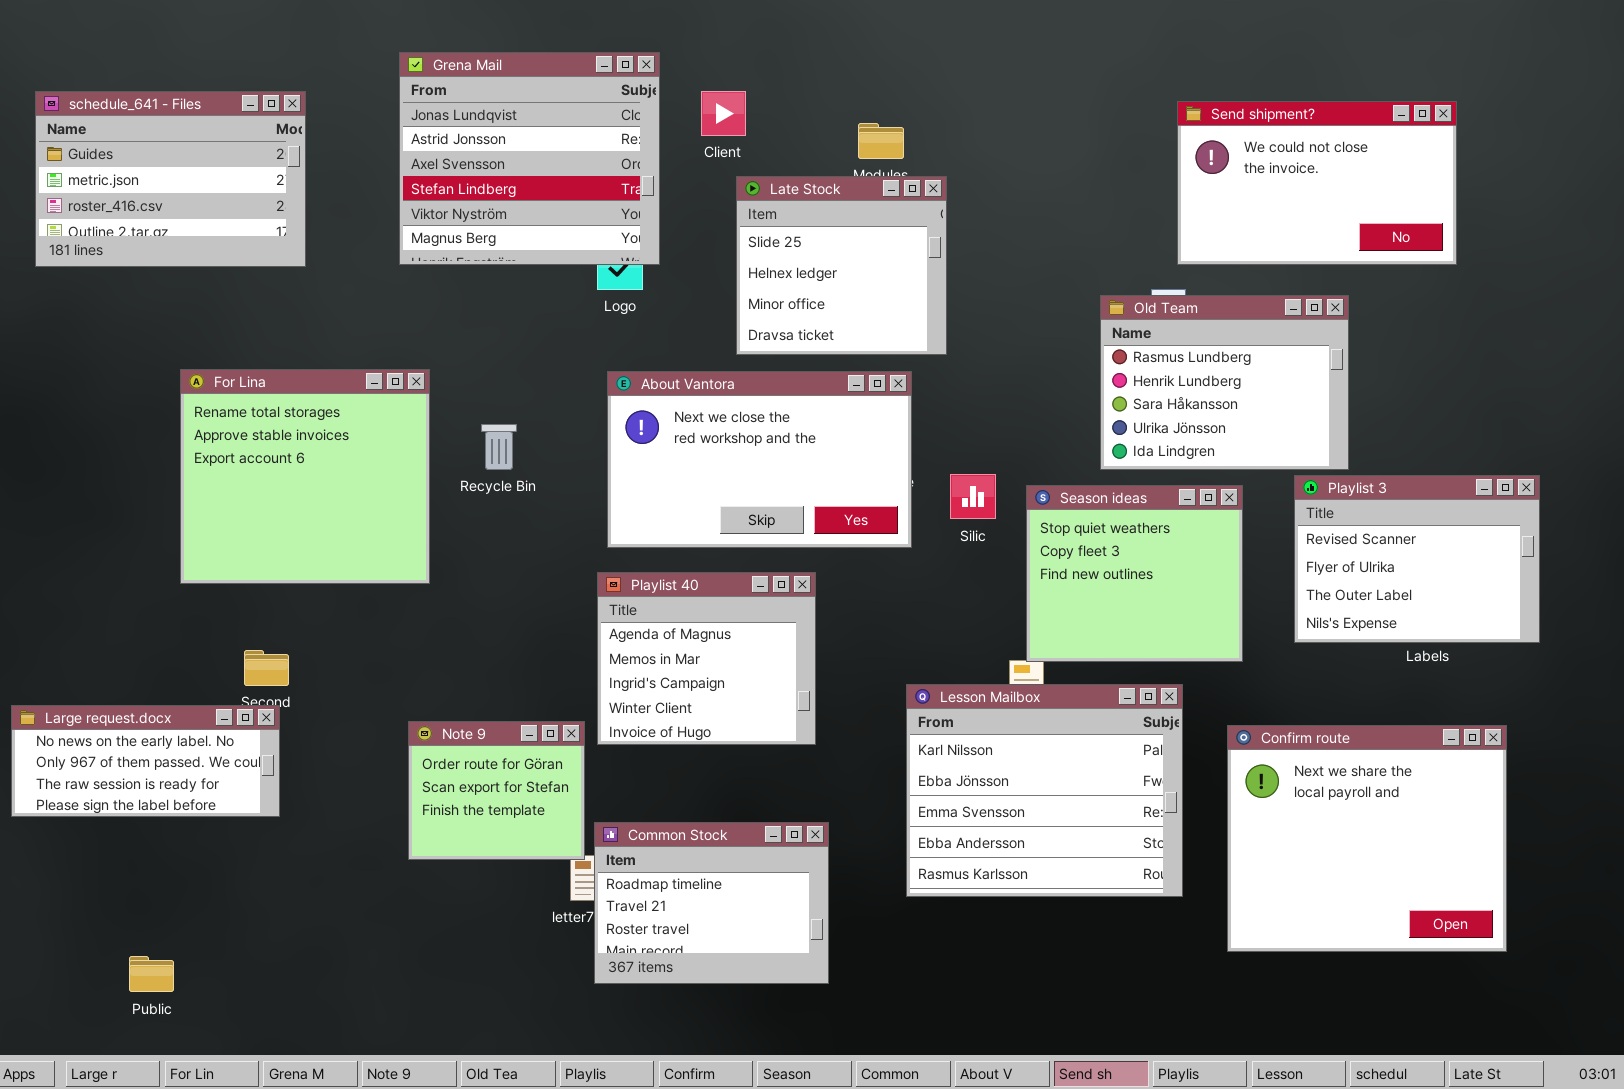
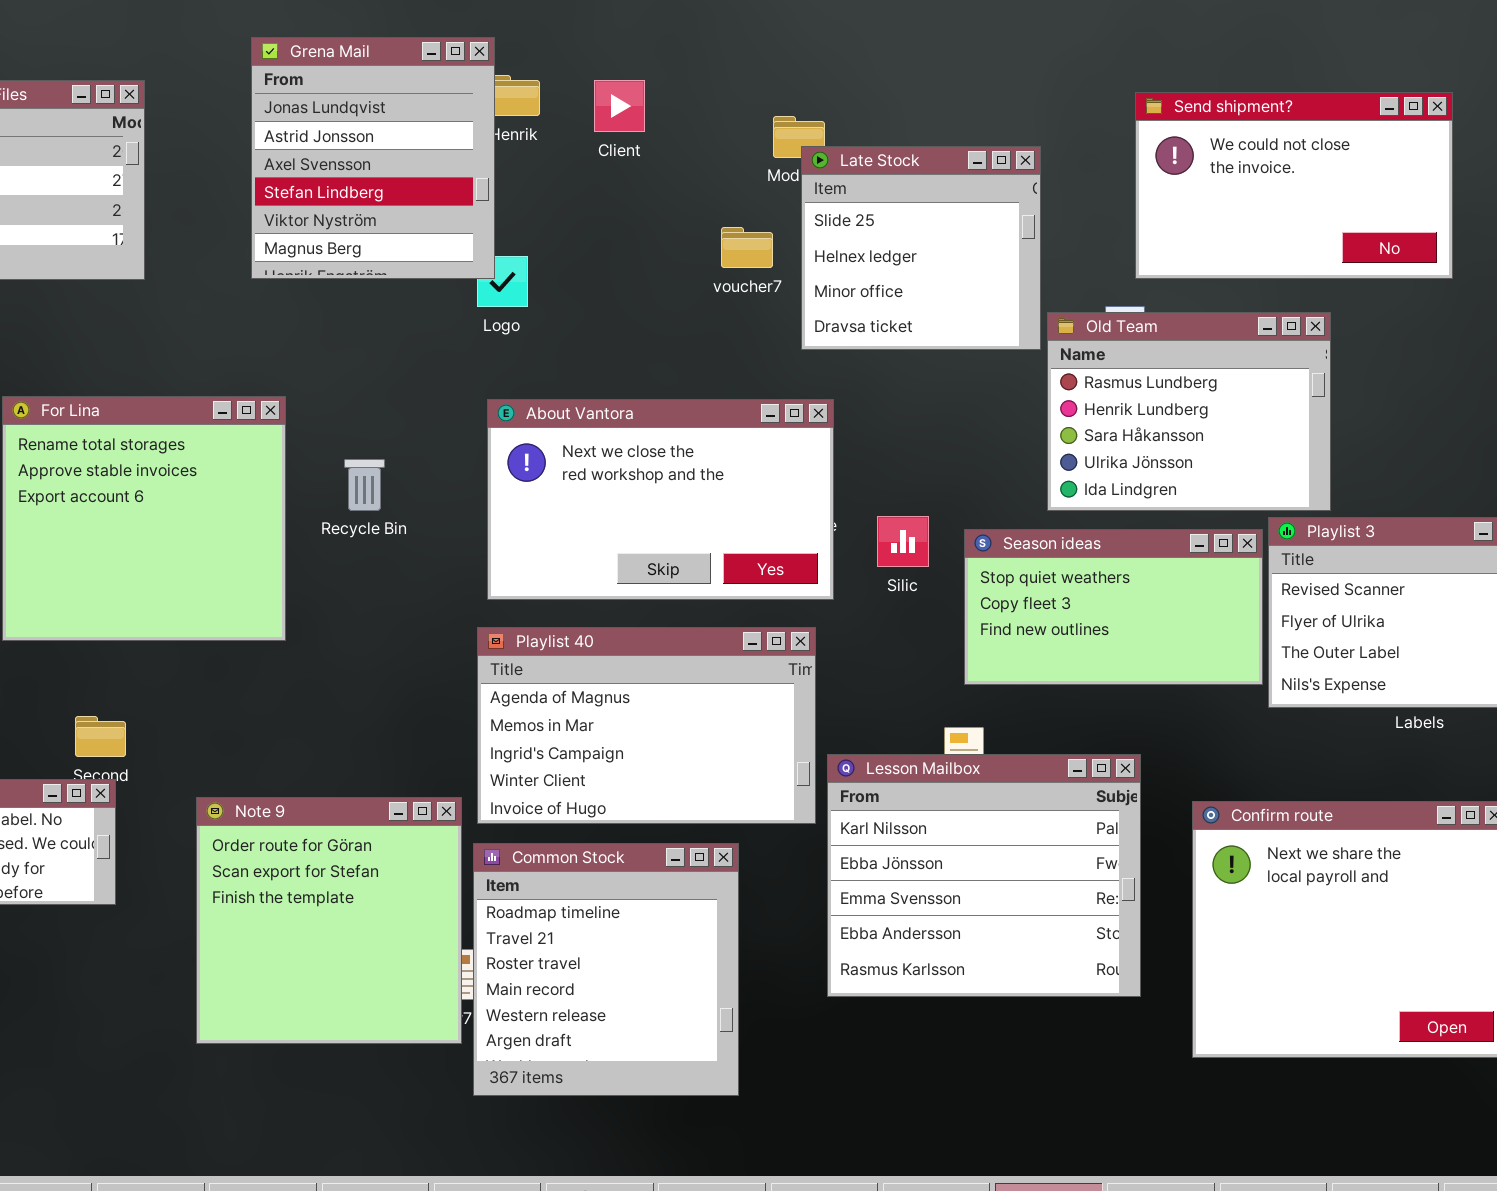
Grena Mail: [399,52,660,265] -> [251,37,495,279], resized
Late Stock: [736,176,947,355] -> [801,146,1041,350], moved
Season ideas: [1026,485,1243,662] -> [964,529,1263,685], resized
Playlist 40: [597,572,816,745] -> [477,627,816,824], resized
Note 9: [408,721,585,860] -> [196,797,462,1044], resized
Common Stock: [594,822,829,984] -> [473,843,739,1096], resized

